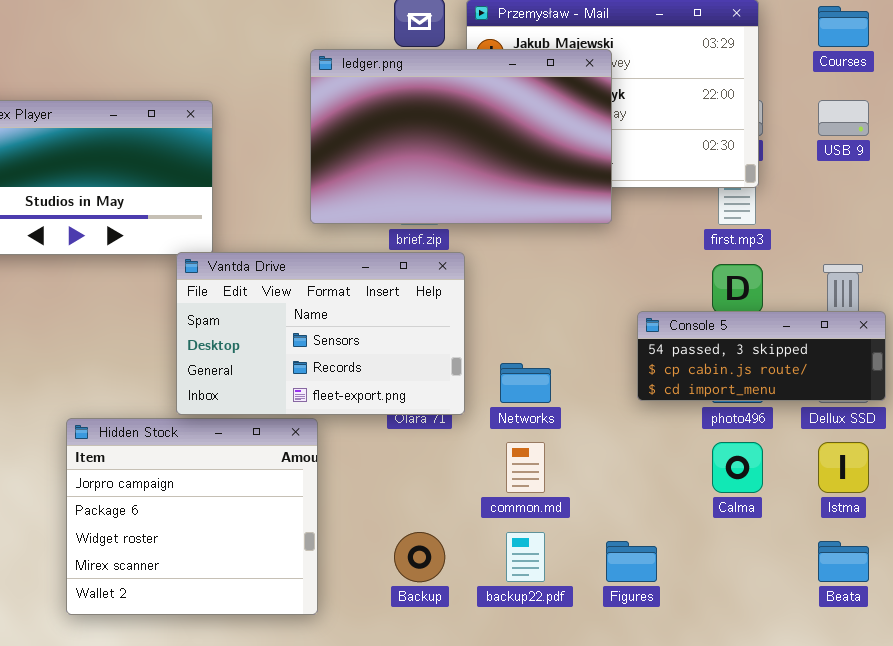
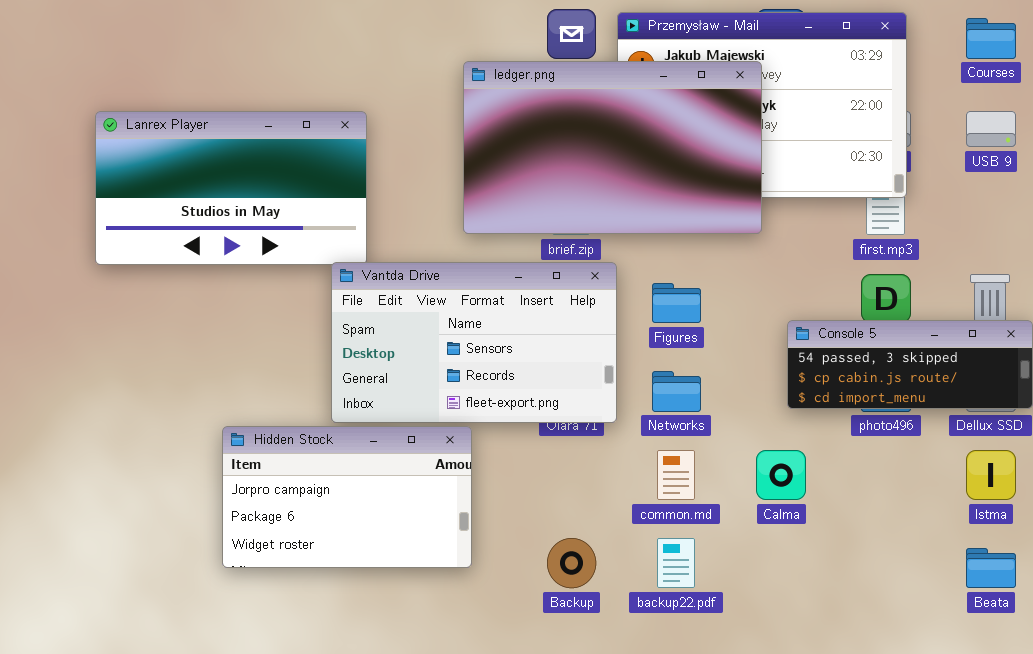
Hidden Stock: [66,418,318,615] -> [222,426,472,568], resized
Calma: [712,442,763,493] -> [756,450,806,500], moved
Figures: [606,541,657,582] -> [652,283,701,323], moved

